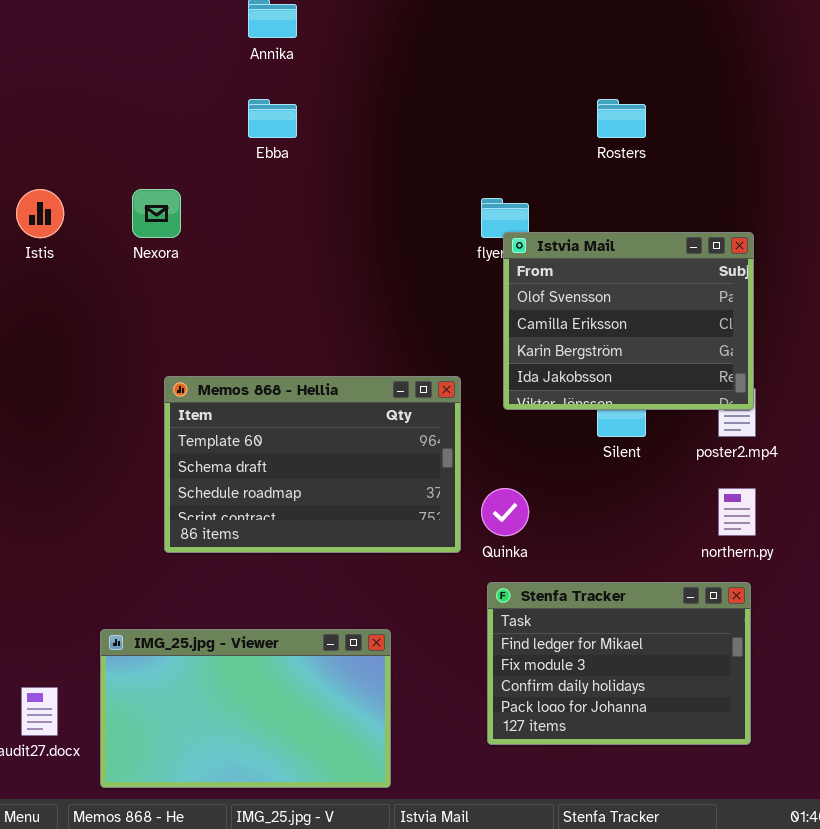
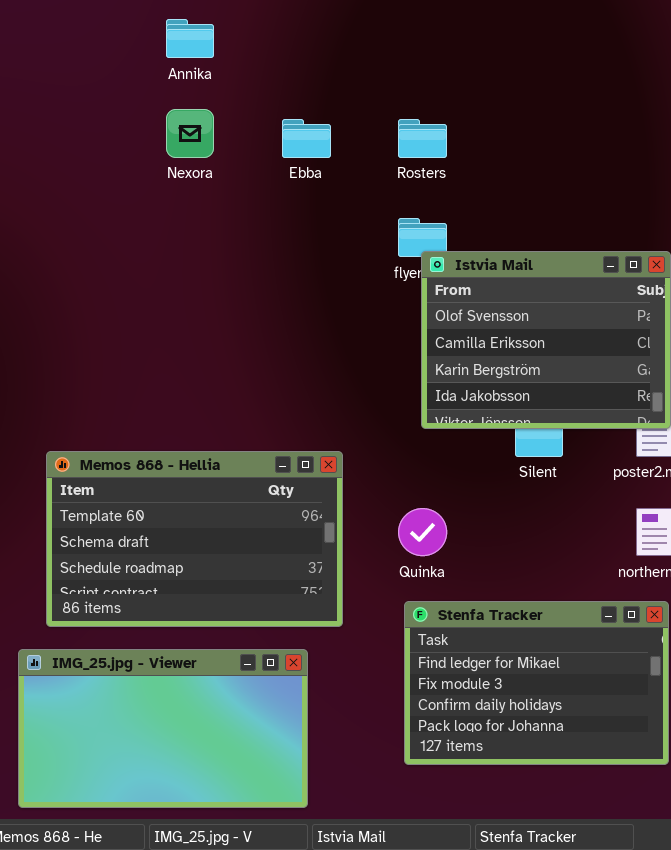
Ebba: [248,99,297,138] -> [282,119,331,158], moved
Rosters: [597,99,646,138] -> [398,119,447,158], moved
Nexora: [132,189,181,238] -> [166,109,214,158], moved
Memos 868 - Hellia: [164,376,461,553] -> [46,451,343,627], moved

